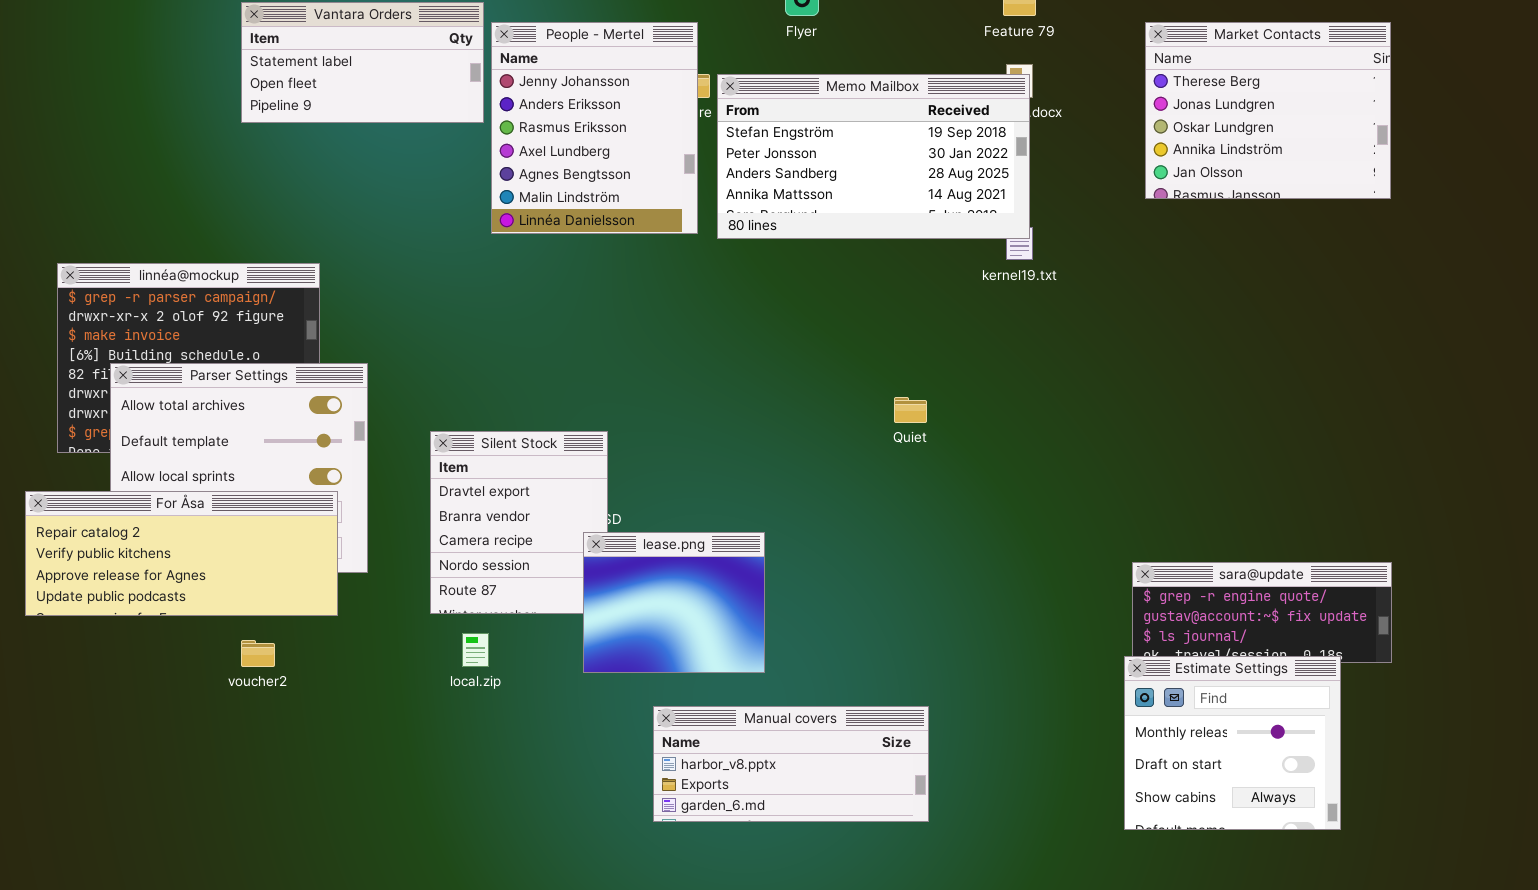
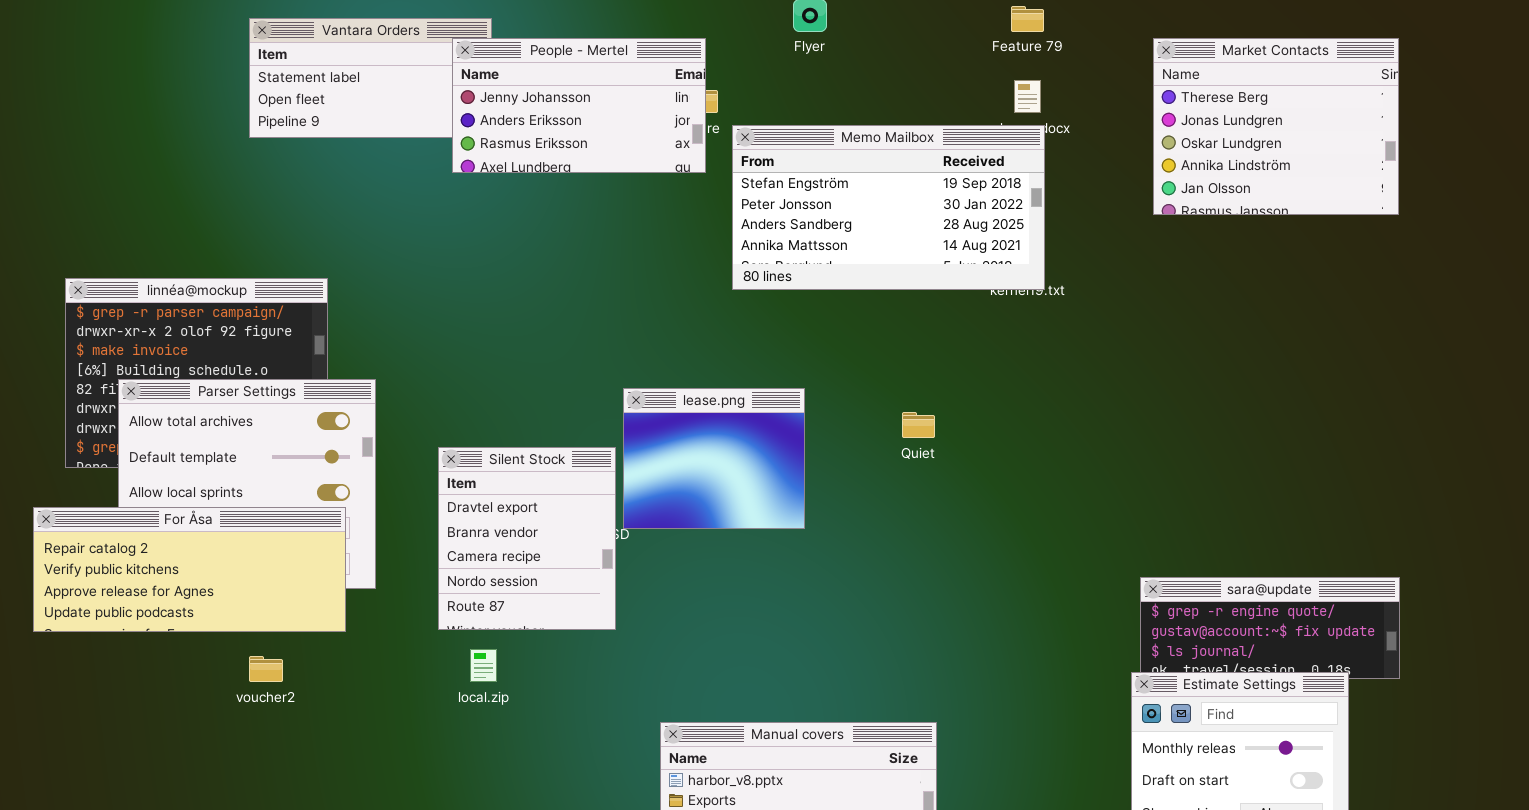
People - Mertel: [491,22,698,234] -> [452,38,706,173], resized
Memo Mailbox: [717,74,1030,239] -> [732,125,1045,290], moved
lease.png: [583,532,765,673] -> [623,388,805,529], moved

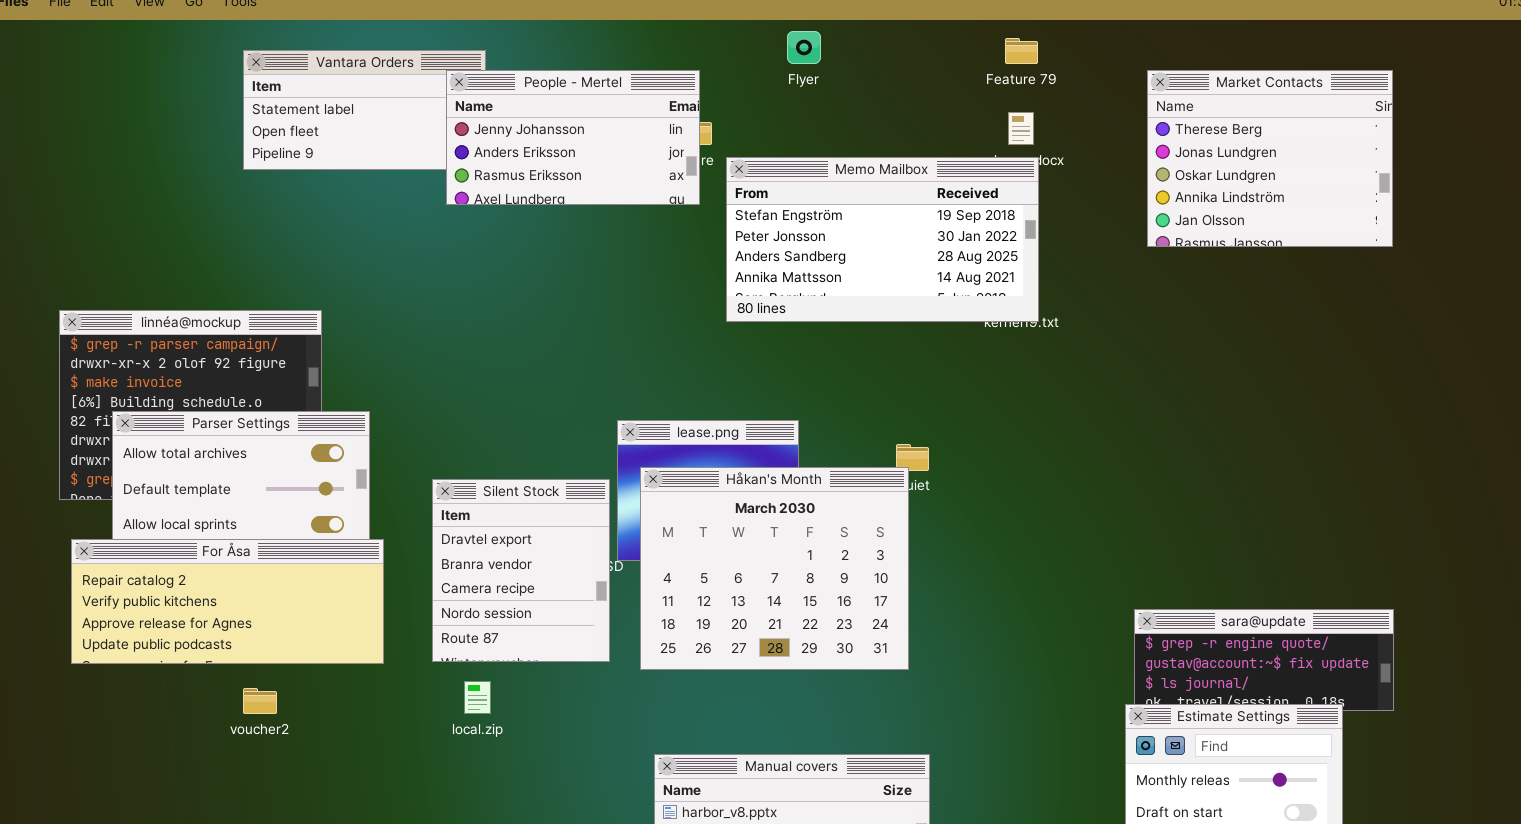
Håkan's Month: none -> [640,467,909,670], opened
For Åsa: [33,507,346,632] -> [71,539,384,664], moved

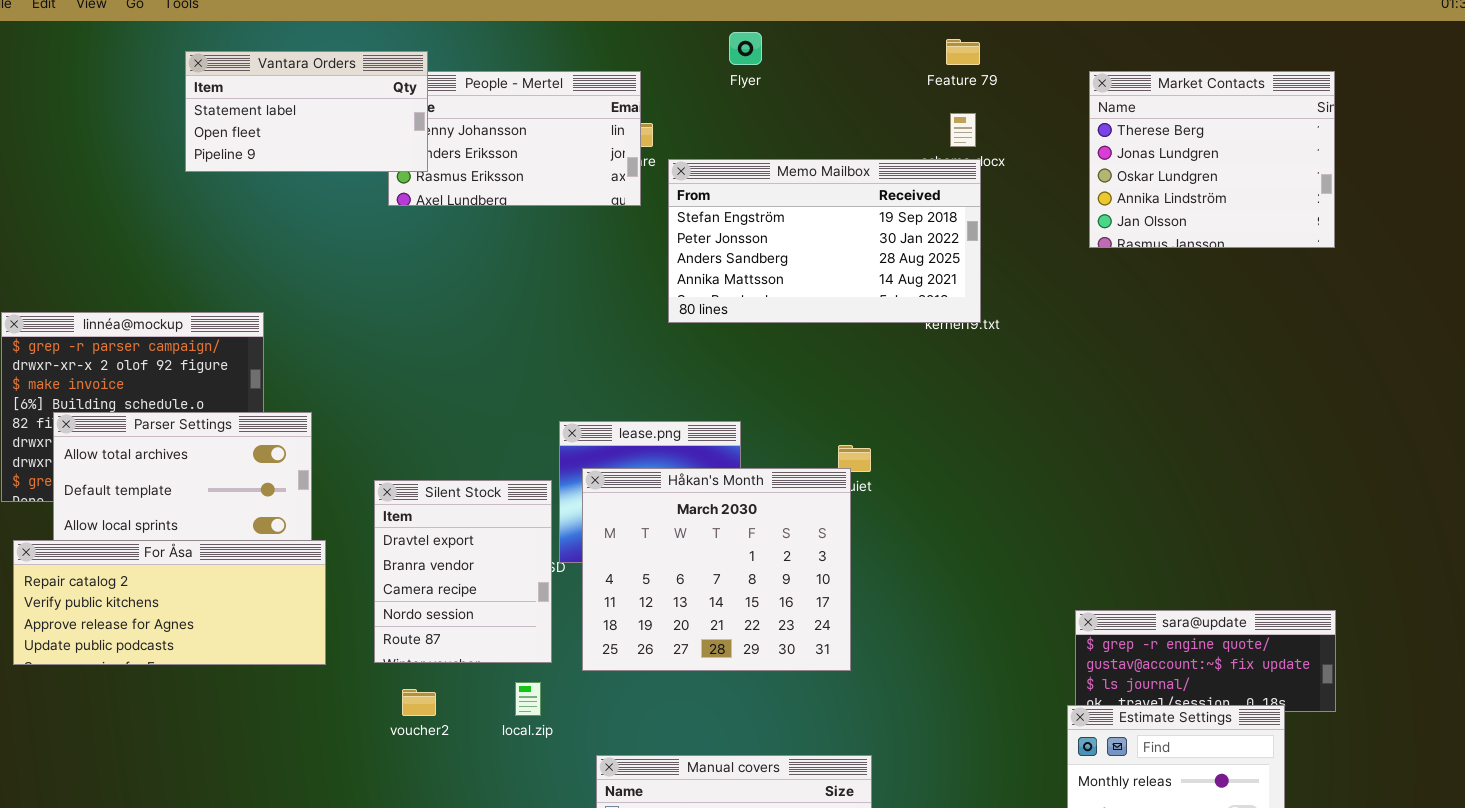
Vantara Orders: [243,50,486,170] -> [185,51,428,172], raised
local.zip: [464,681,491,714] -> [515,682,541,716], moved
voucher2: [243,688,277,714] -> [402,689,436,716], moved

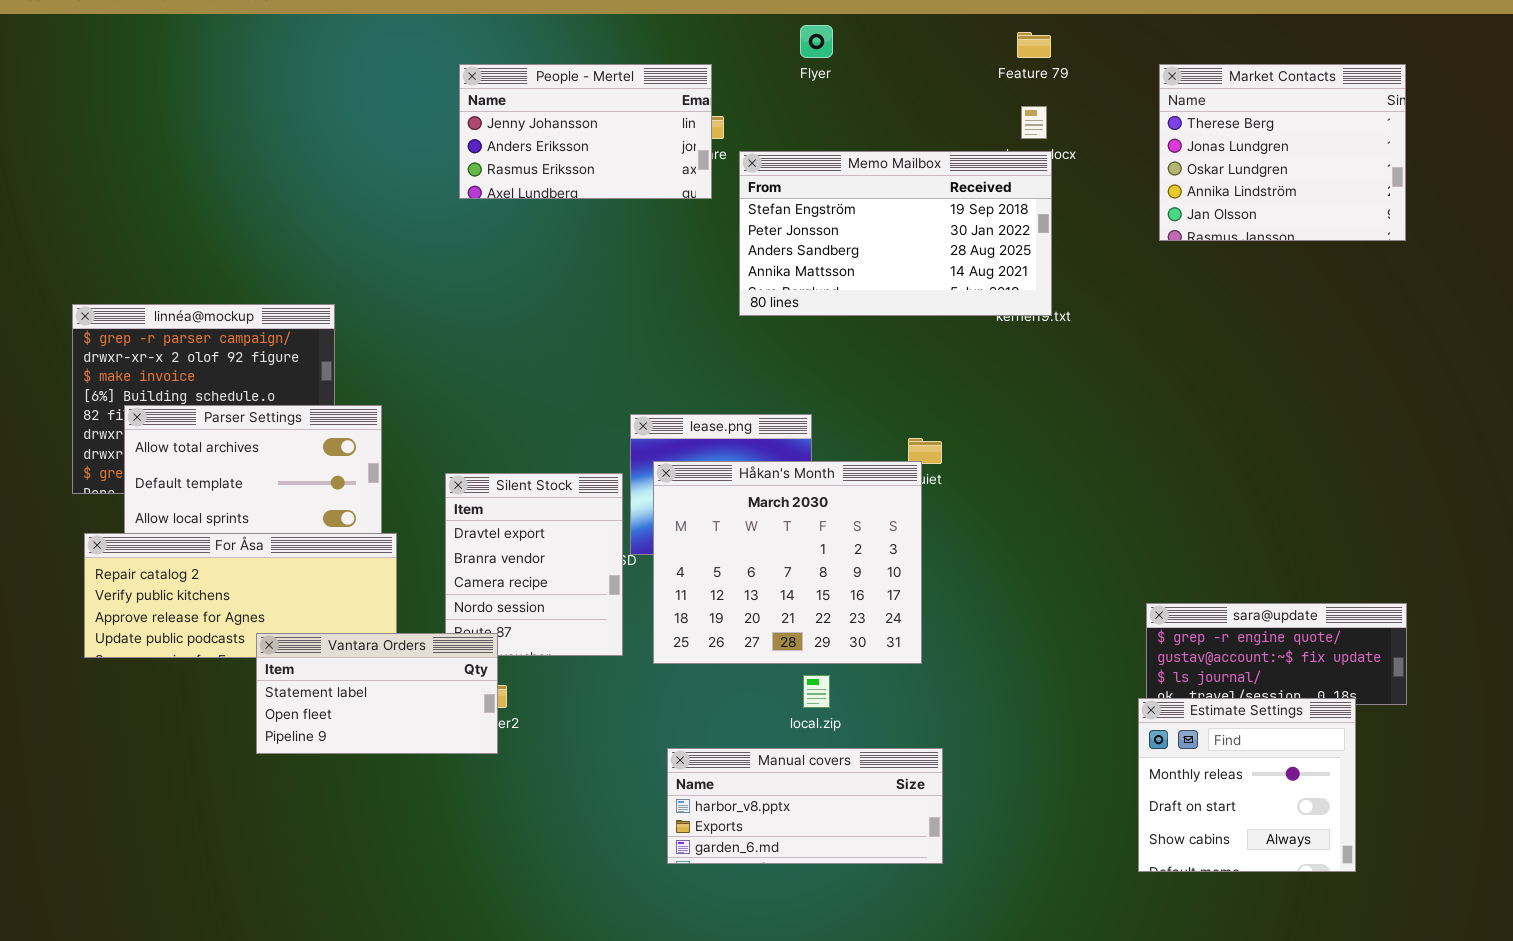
Vantara Orders: [185,51,428,172] -> [256,633,498,754], moved
local.zip: [515,682,541,716] -> [803,675,830,708], moved

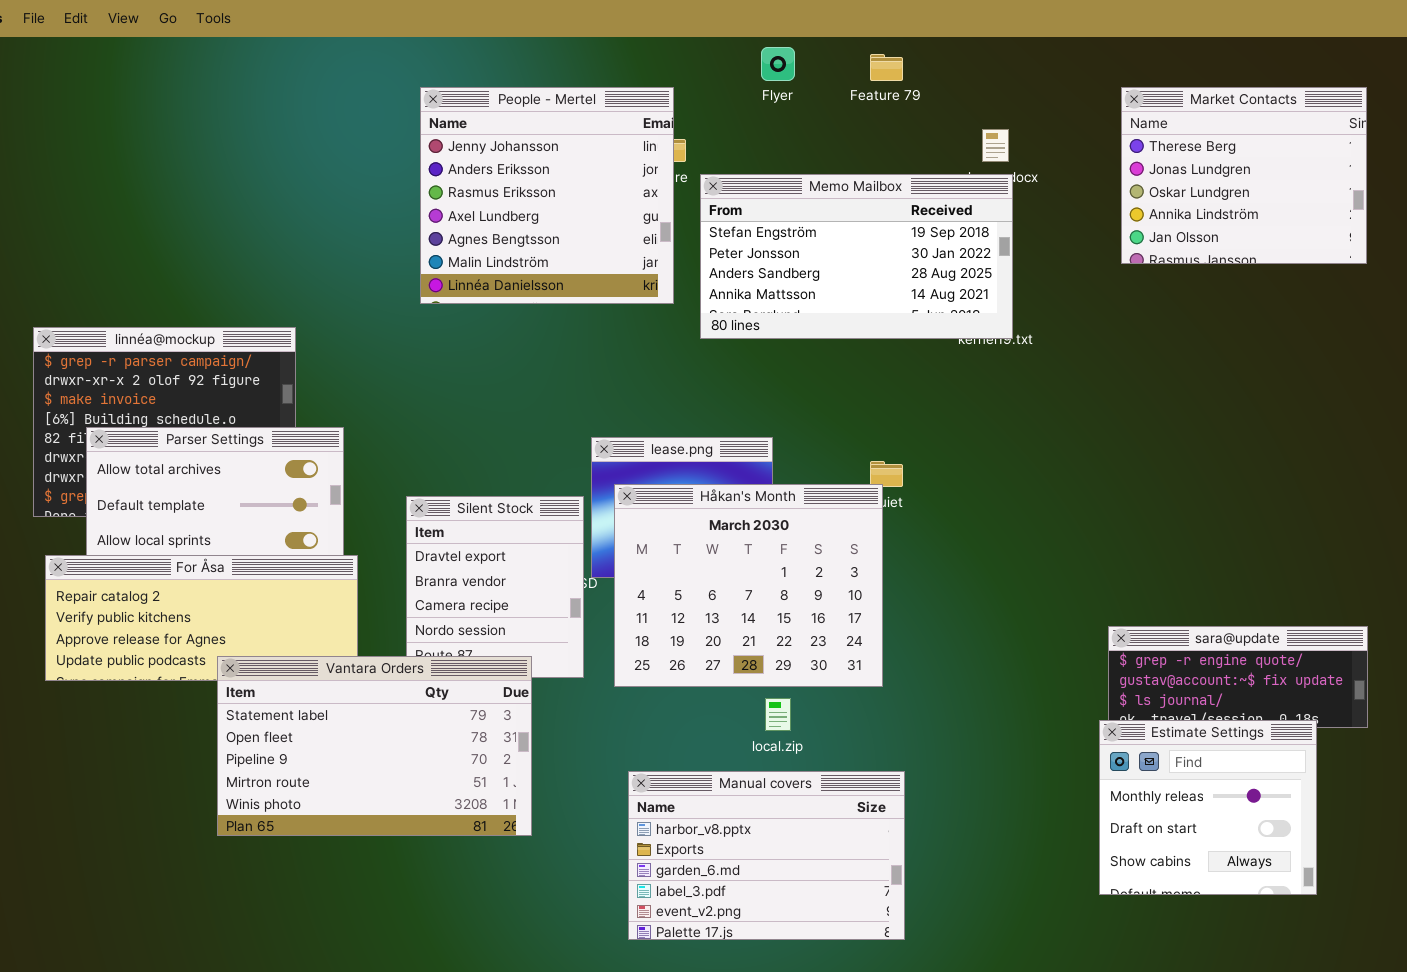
Feature 79: [1017,32,1051,58] -> [870,54,903,81], moved
People - Mertel: [459,64,712,199] -> [420,87,674,304], resized
Vantara Orders: [256,633,498,754] -> [217,656,532,836], resized
Manual covers: [667,748,943,864] -> [628,771,905,940], resized

